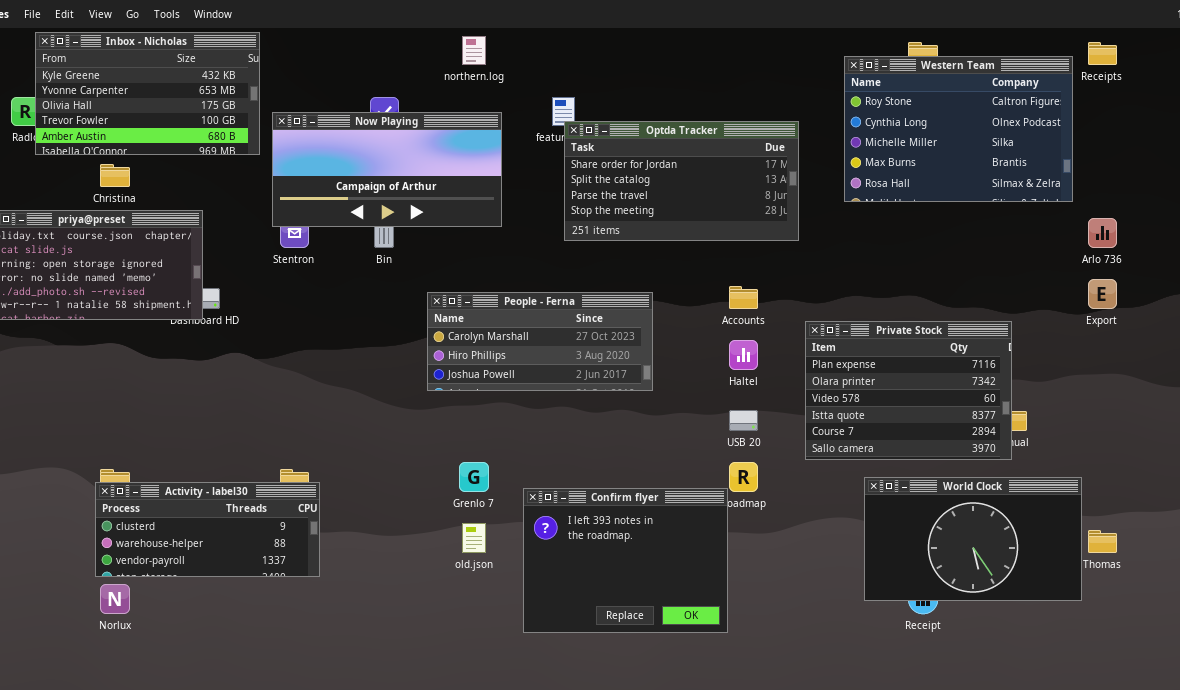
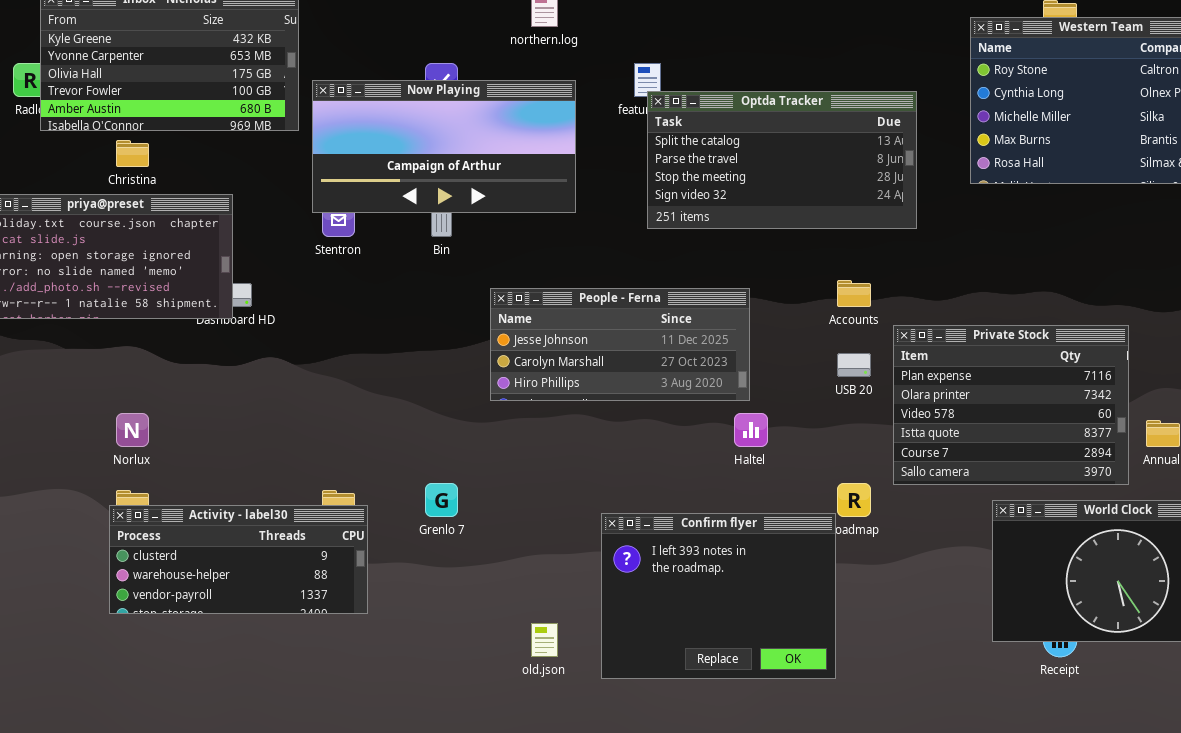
Optda Tracker: [564,121,799,241] -> [647,91,917,229], scrolled down 1 row
People - Ferna: [427,292,653,391] -> [490,288,750,401], scrolled up 1 row
Private Stock: [805,321,1012,460] -> [893,325,1129,485], moved
Haltel: [729,340,758,370] -> [734,413,768,447], moved
USB 20: [729,410,758,431] -> [837,353,871,377], moved
Grenlo 7: [459,462,489,492] -> [425,483,458,517], moved
old.json: [462,523,486,553] -> [531,623,558,657], moved
Norlux: [100,584,130,614] -> [116,413,149,447], moved

